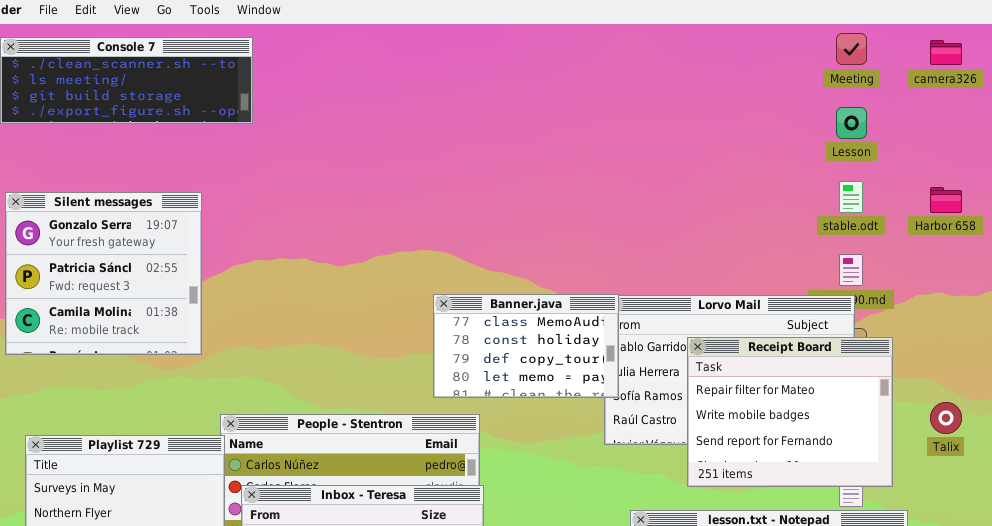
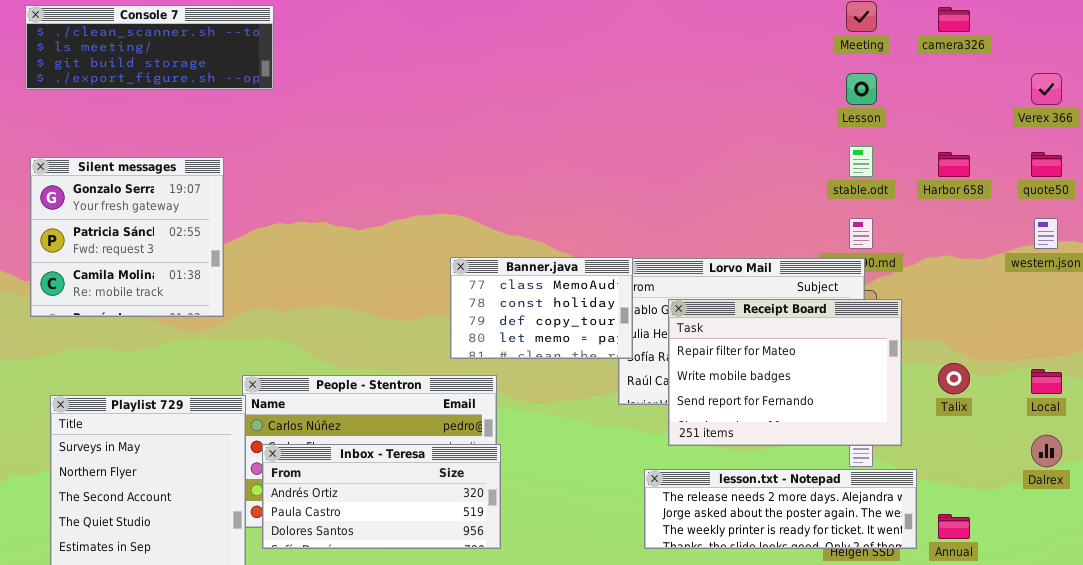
Receipt Board: [687,337,893,487] -> [668,299,902,446], resized

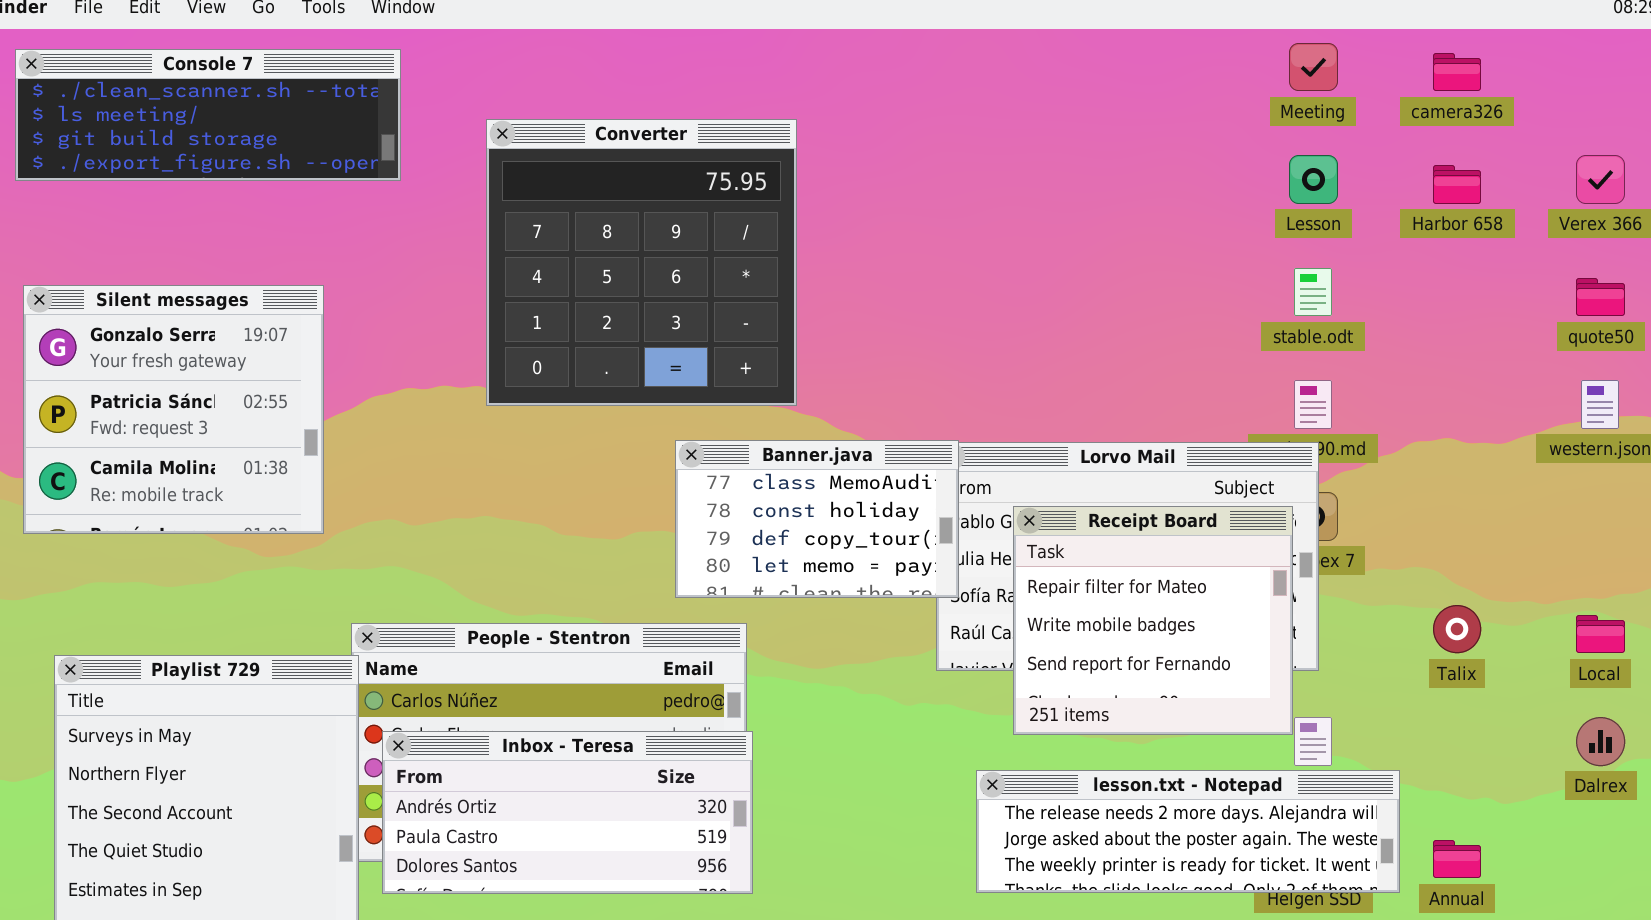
Converter: none -> [486,119,797,406], opened
Harbor 658: [938,152,970,177] -> [1433,165,1481,204], moved
Receipt Board: [668,299,902,446] -> [1013,506,1293,735], resized

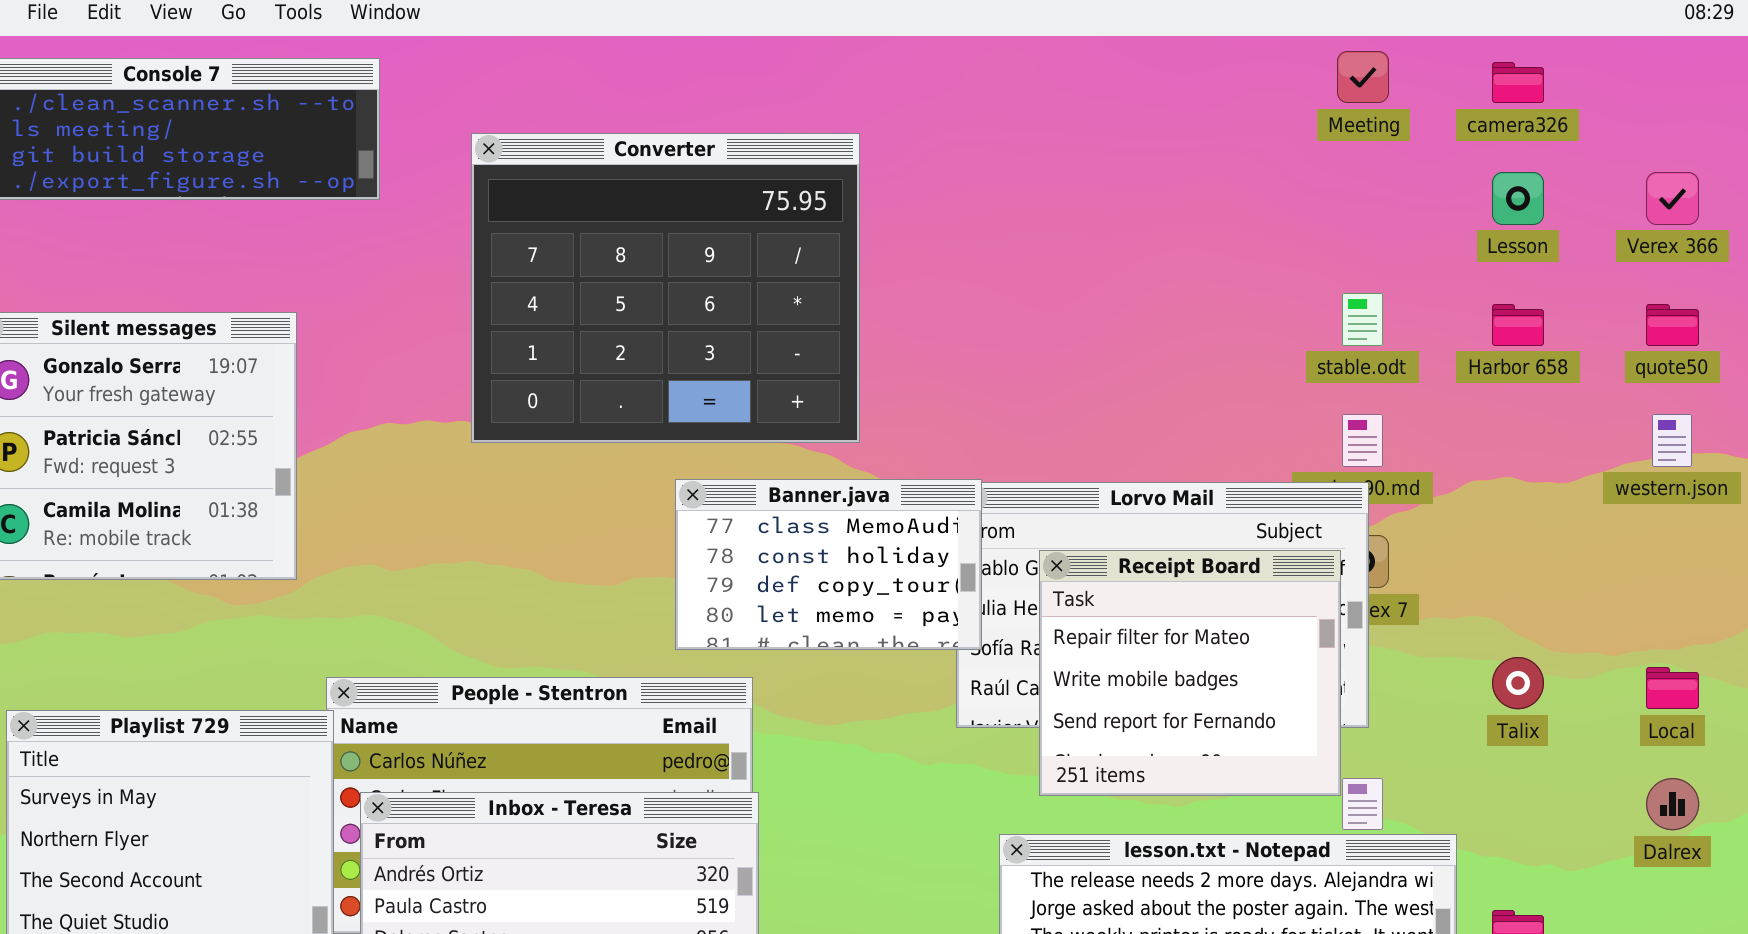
Converter: [486,119,797,406] -> [471,133,860,443], resized
Lesson: [1289,155,1338,204] -> [1492,172,1544,225], moved
Harbor 658: [1433,165,1481,204] -> [1492,304,1544,346], moved

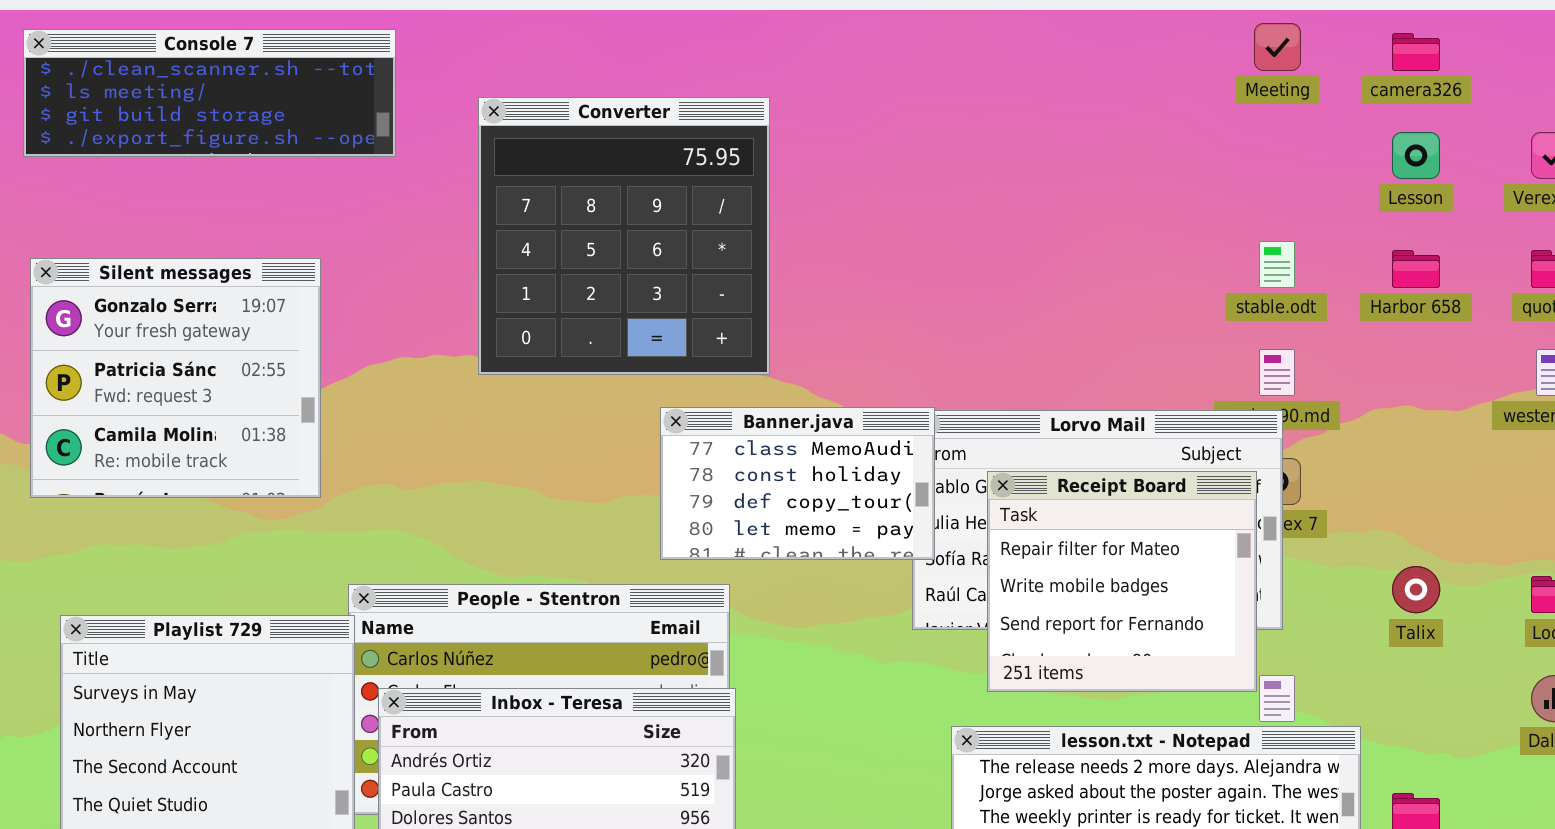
Converter: [471,133,860,443] -> [478,97,770,375], resized

